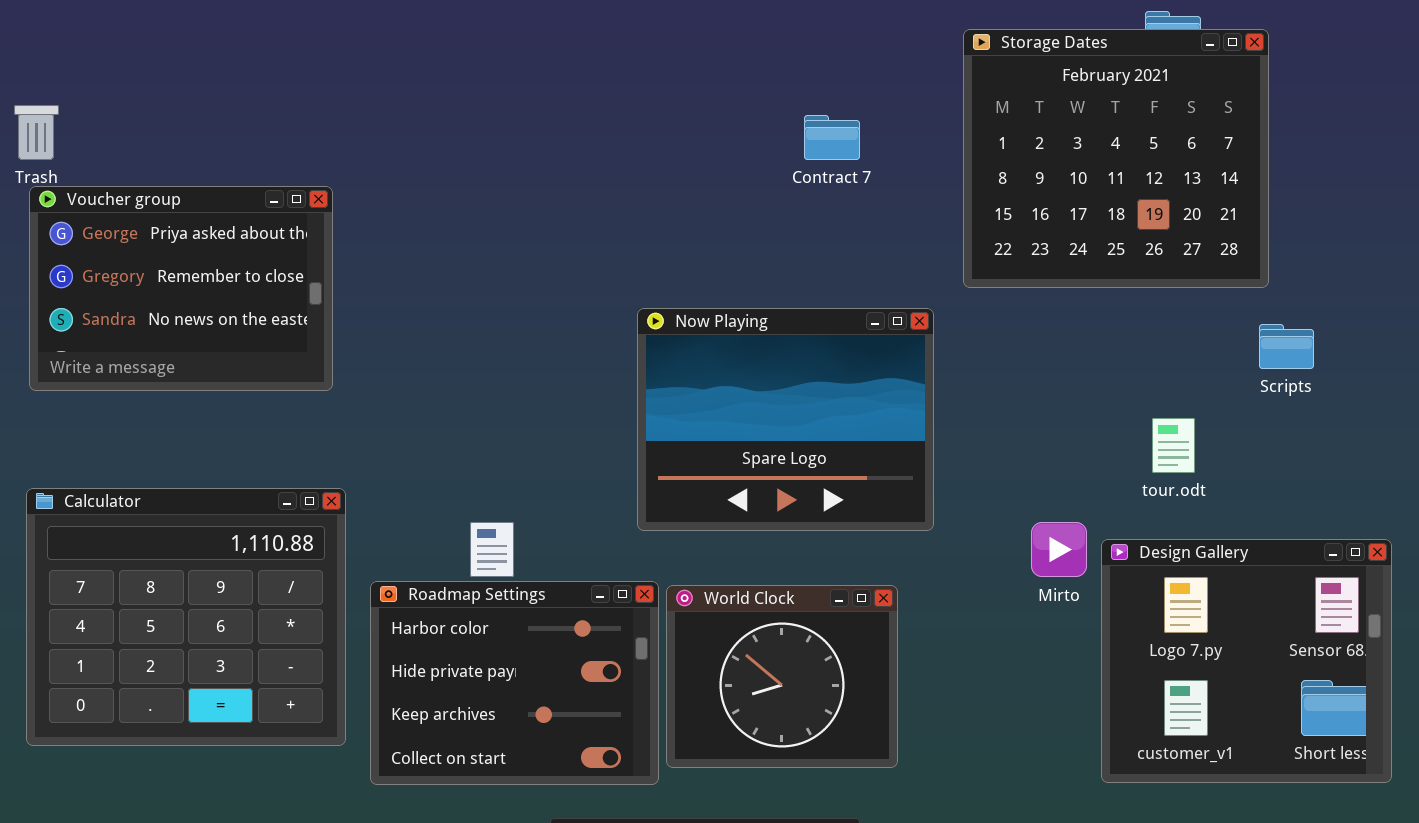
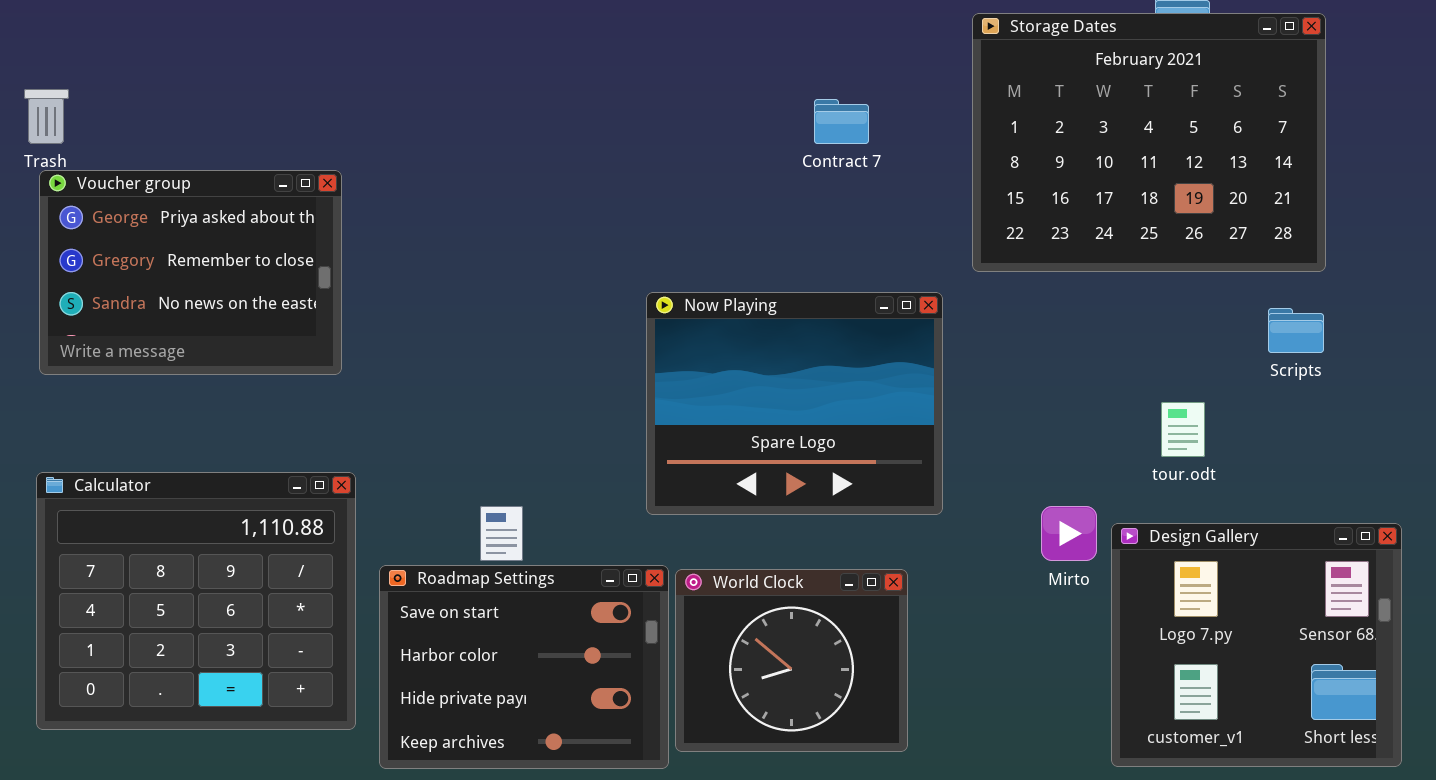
Storage Dates: [963,29,1269,288] -> [972,13,1326,272], resized
Roadmap Settings: [370,581,659,785] -> [379,565,669,769], scrolled up 1 row

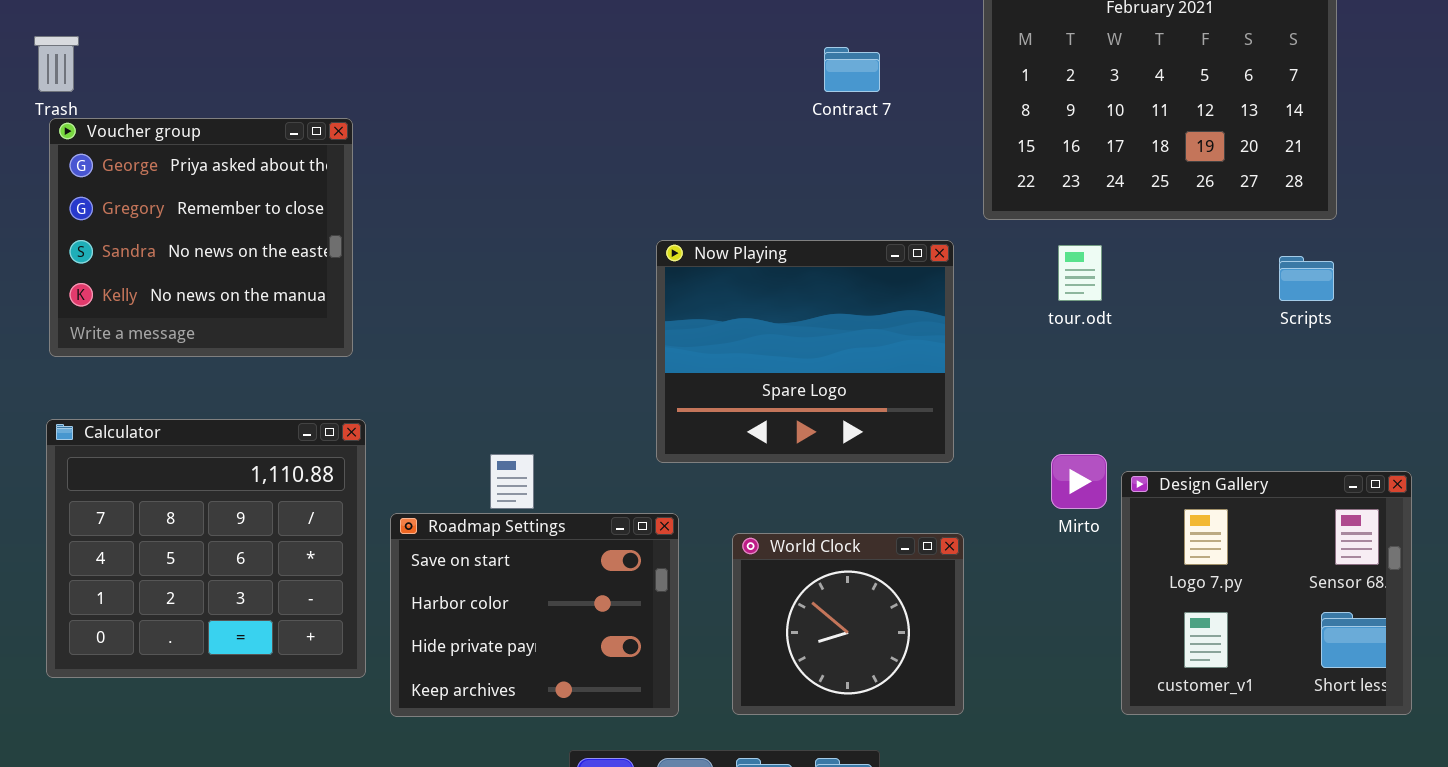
Voucher group: [39,170,342,375] -> [49,118,353,357], resized
tour.odt: [1161,402,1205,457] -> [1058,245,1102,301], moved
World Clock: [675,569,908,752] -> [732,533,964,715], moved

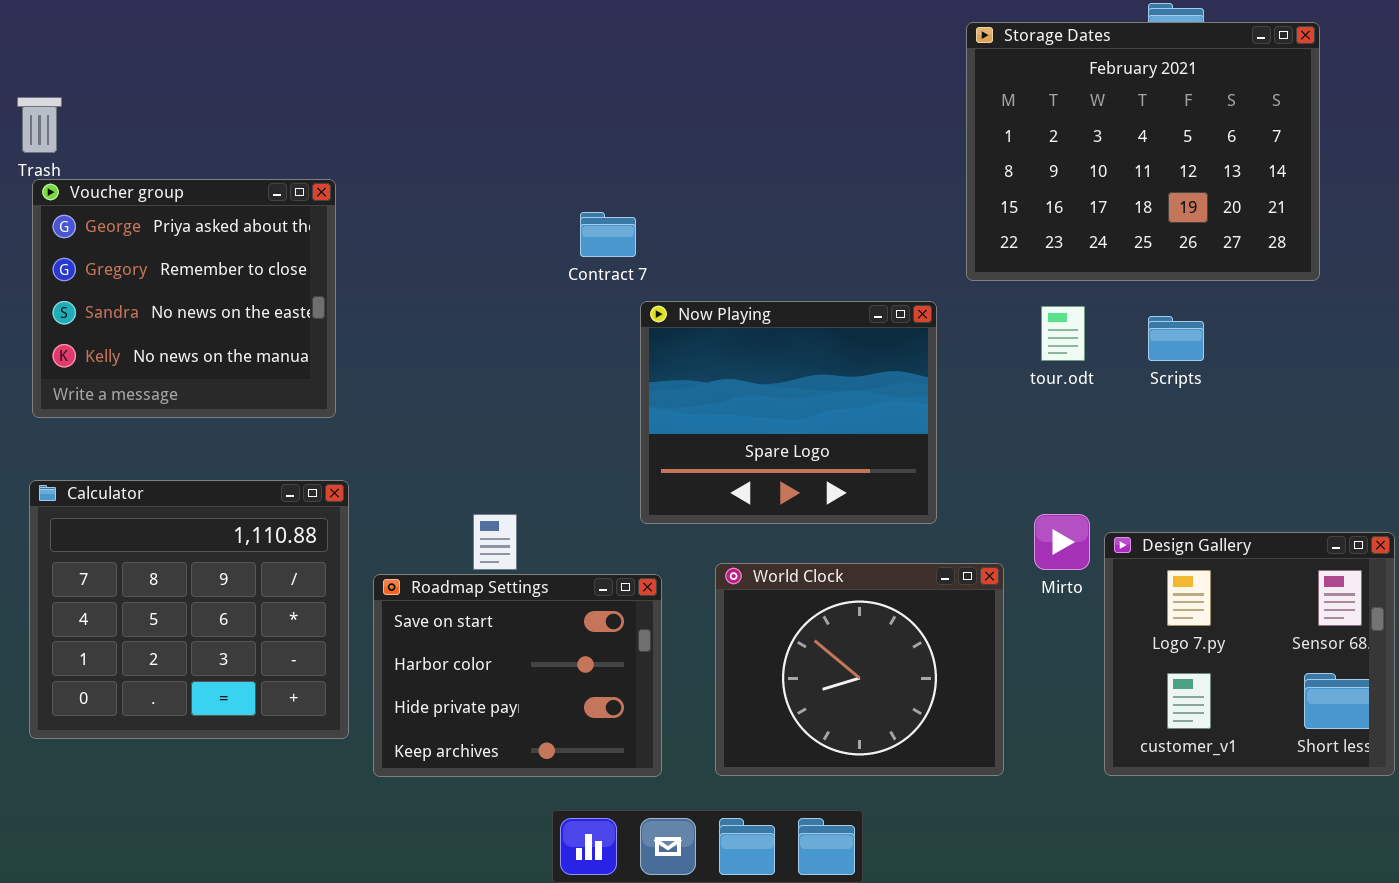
Contract 7: [824,47,880,92] -> [580,212,636,257], moved
Scripts: [1279,256,1334,301] -> [1148,316,1204,361], moved
World Clock: [732,533,964,715] -> [715,563,1004,776], resized

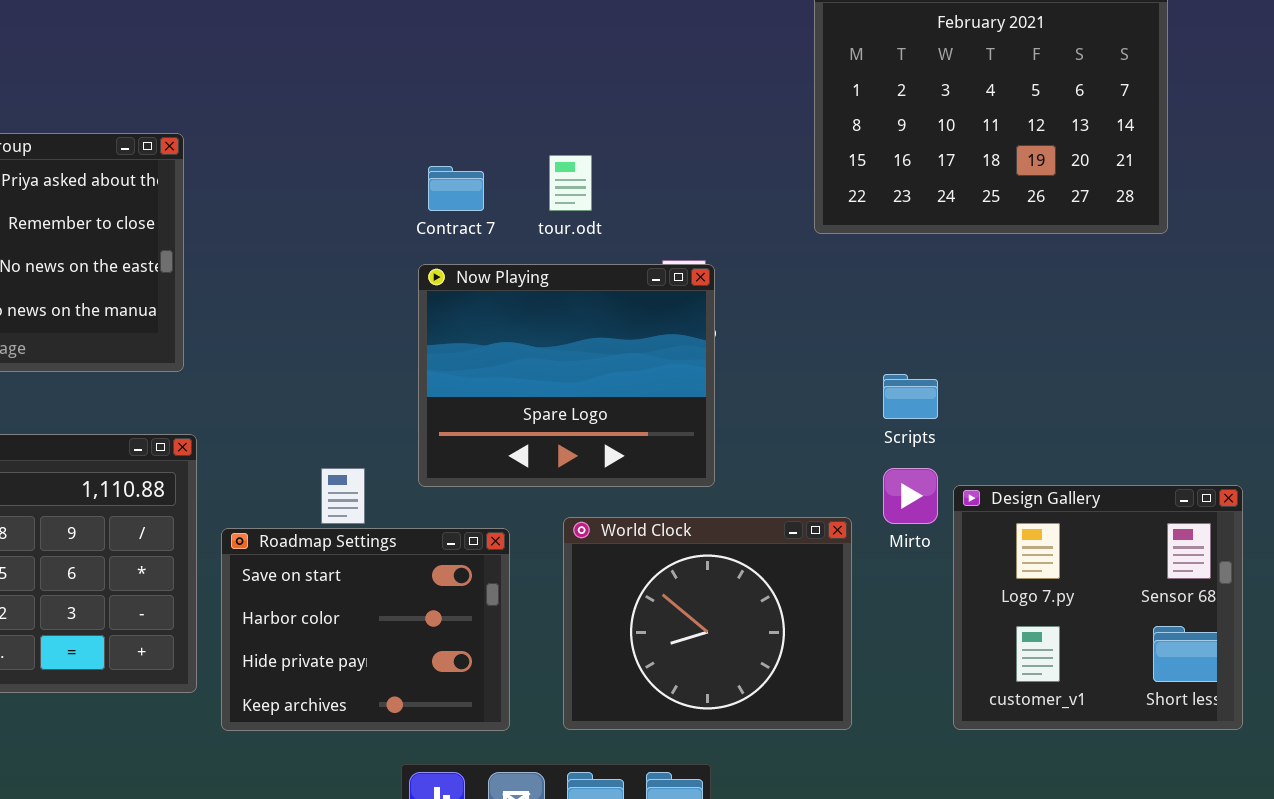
Now Playing: [640,301,937,524] -> [418,264,715,487], moved
tour.odt: [1041,306,1085,361] -> [549,155,592,211], moved
Scripts: [1148,316,1204,361] -> [883,374,938,419], moved

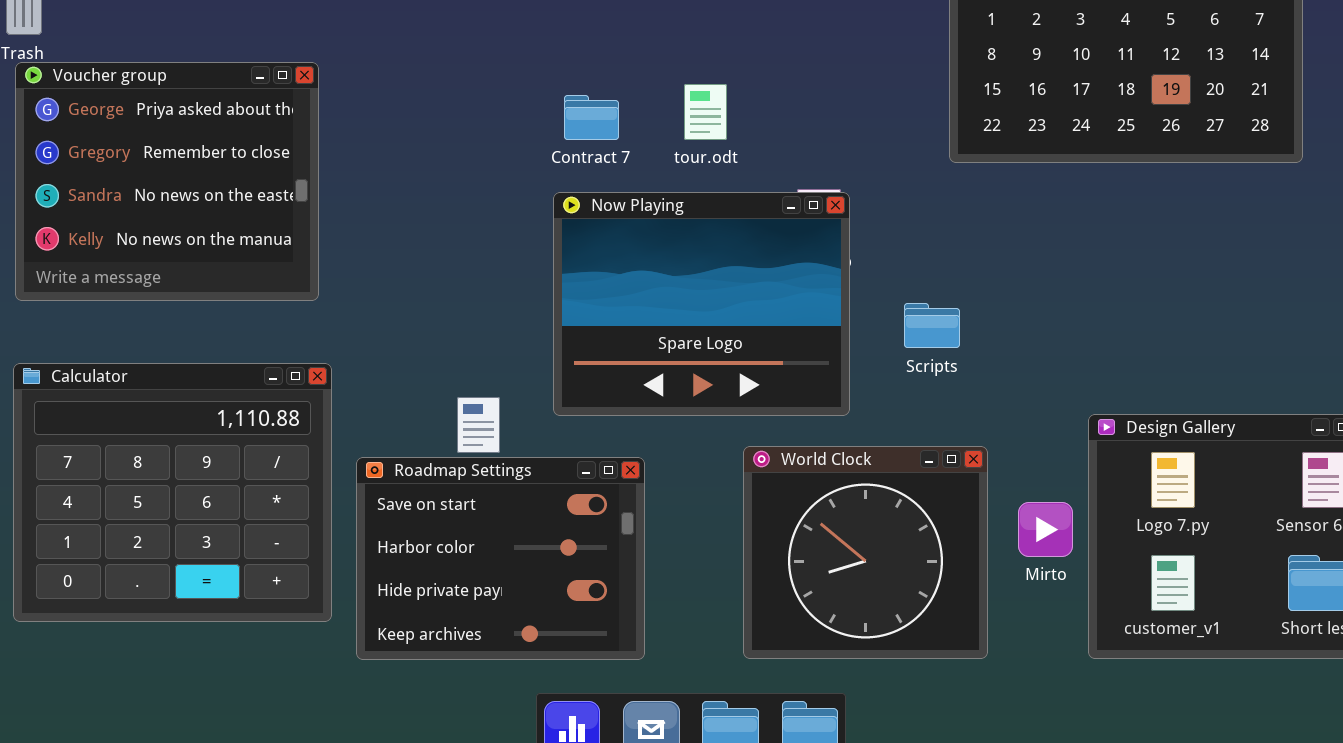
Scripts: [883,374,938,419] -> [904,303,960,348], moved
Mirto: [883,468,938,524] -> [1018,502,1073,557], moved
World Clock: [563,517,852,730] -> [743,446,988,659], resized

